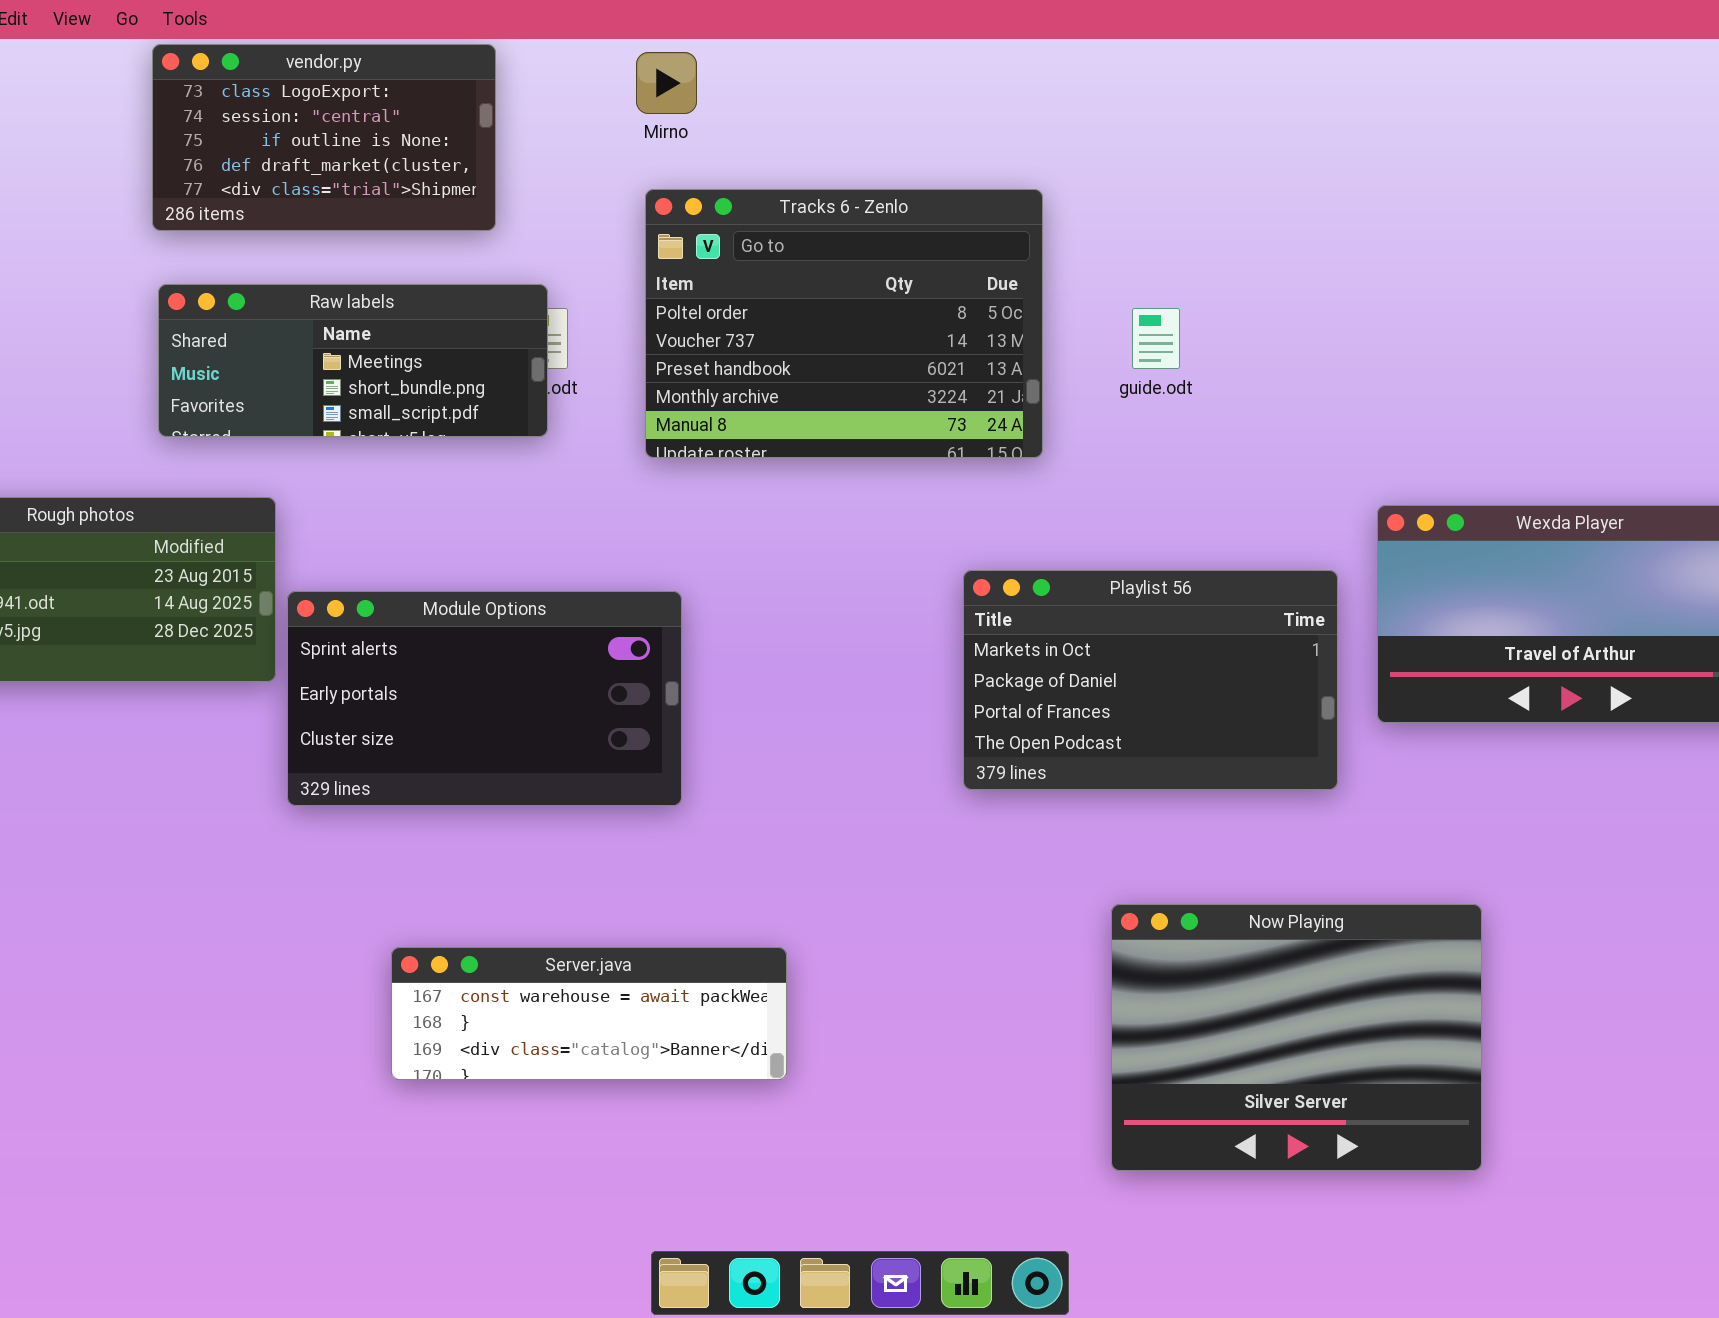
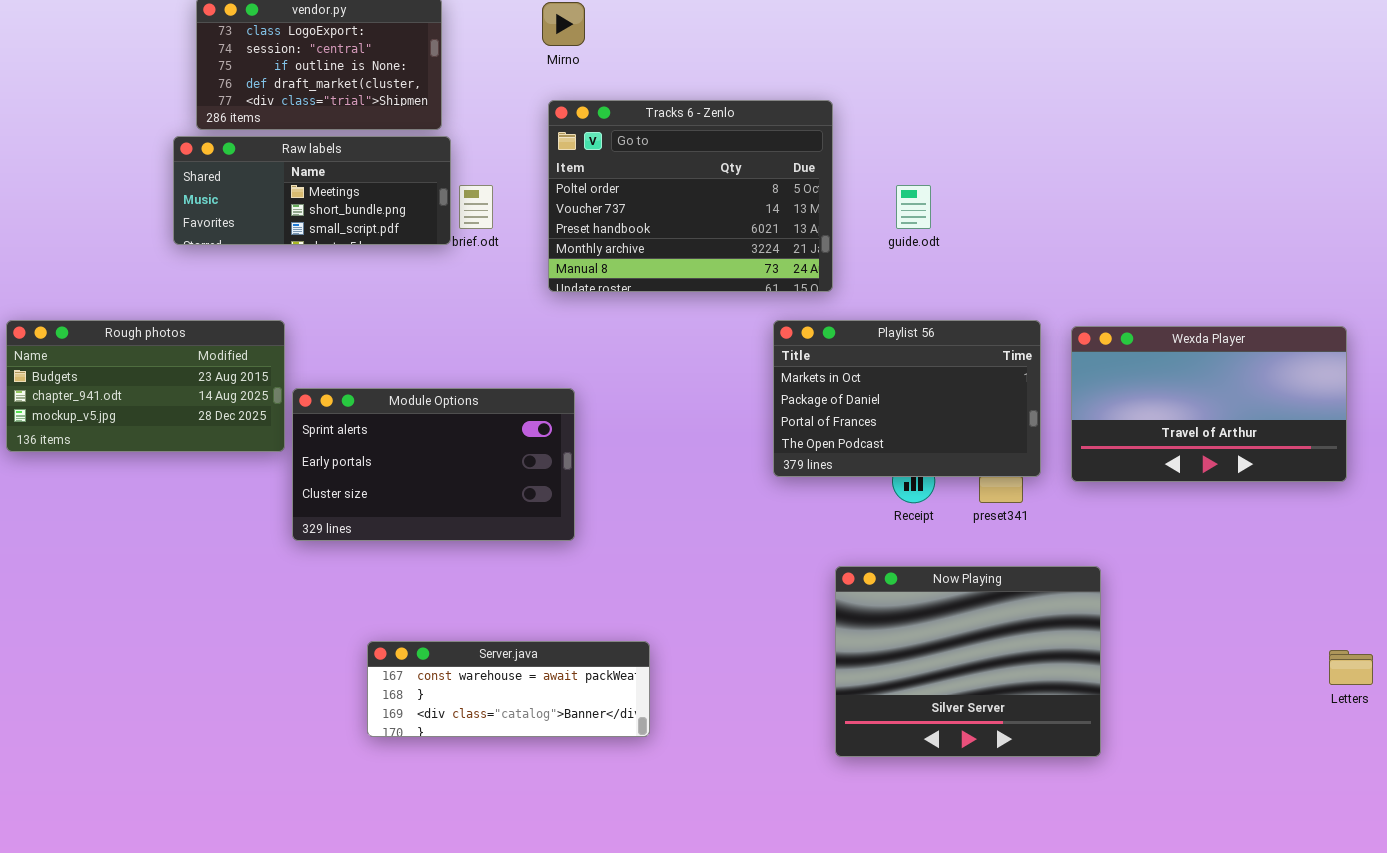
Raw labels: [158,284,548,437] -> [173,136,451,245], moved
Playlist 56: [963,570,1338,790] -> [773,320,1041,477], moved
Now Playing: [1111,904,1482,1171] -> [835,566,1101,757], moved

